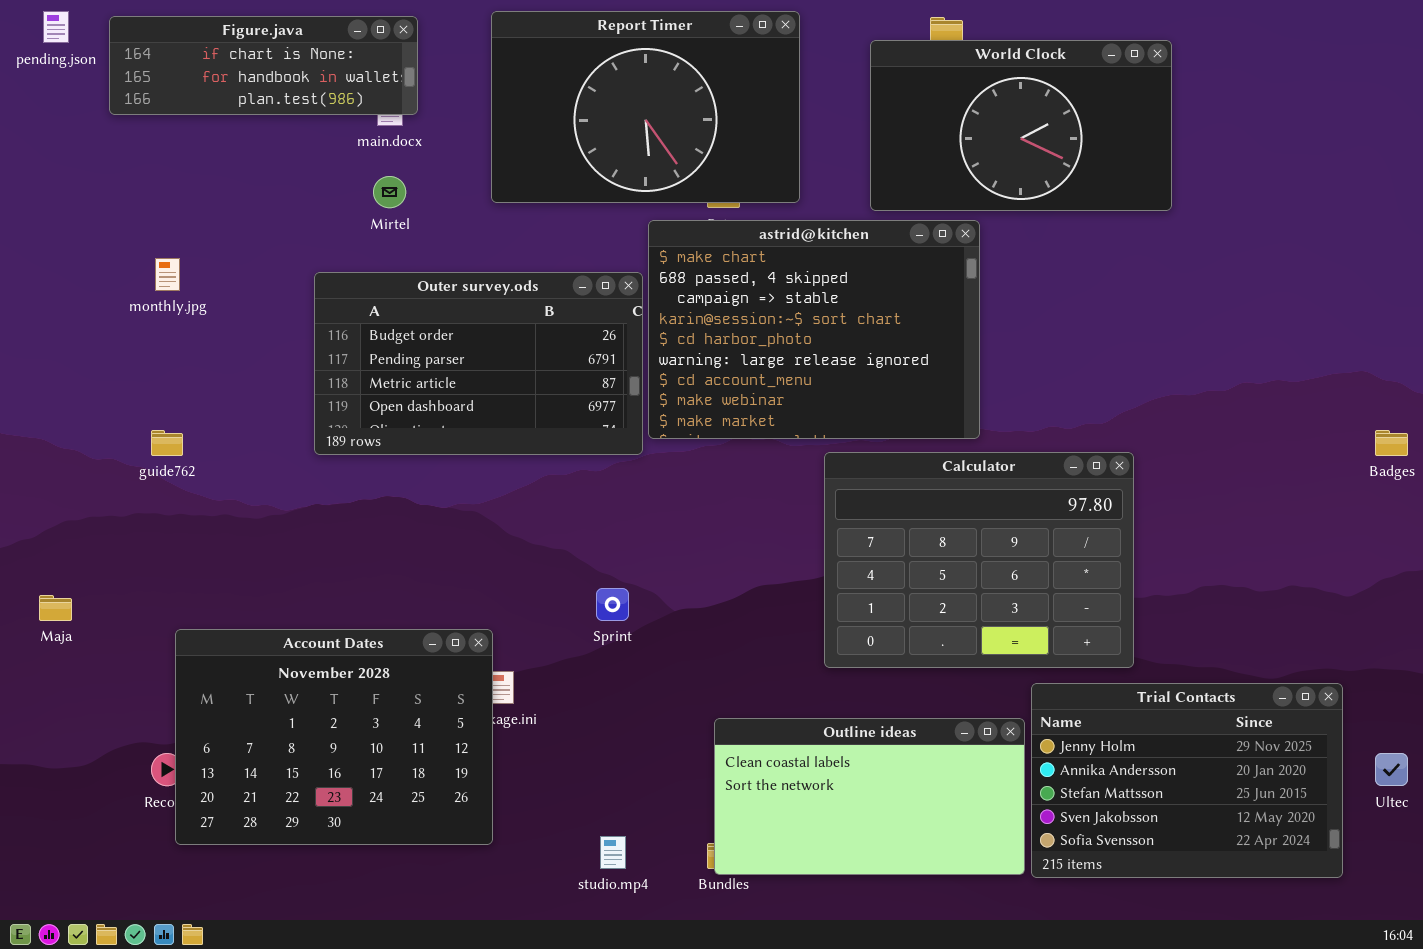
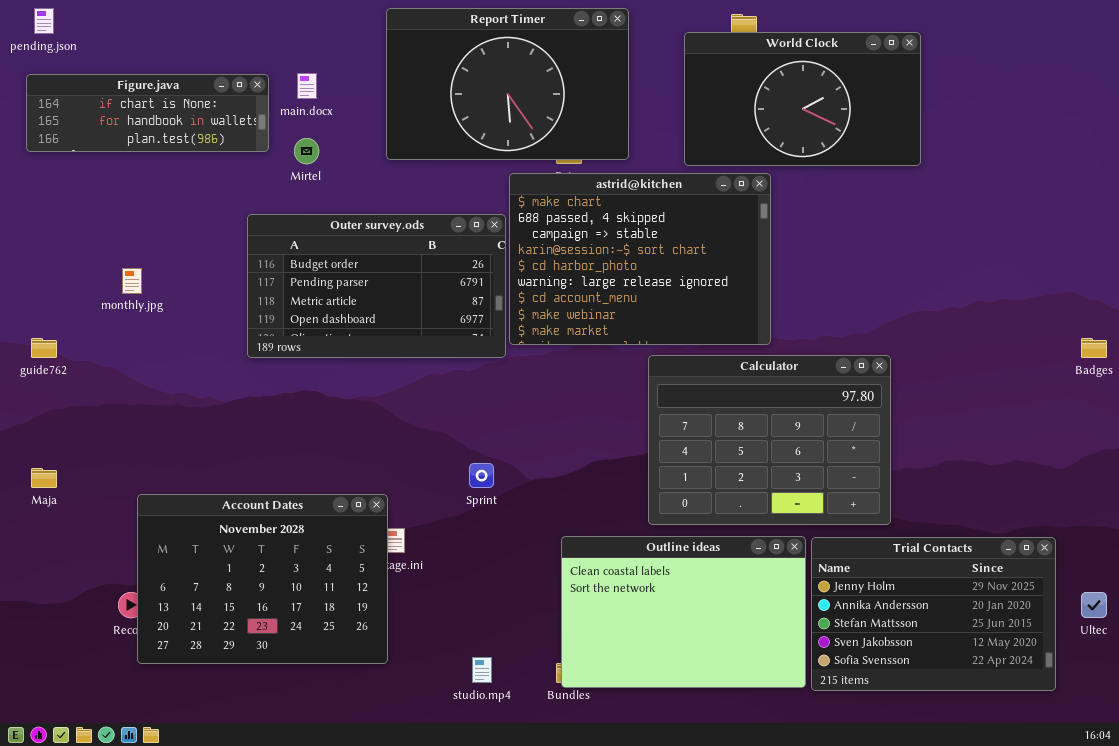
Figure.java: [109,16,418,115] -> [26,74,269,152], moved
monthly.jpg: [155,258,180,291] -> [122,268,142,294], moved
guide762: [151,430,183,456] -> [31,338,57,358], moved
Outline ideas: [714,718,1025,875] -> [561,536,806,688], resized

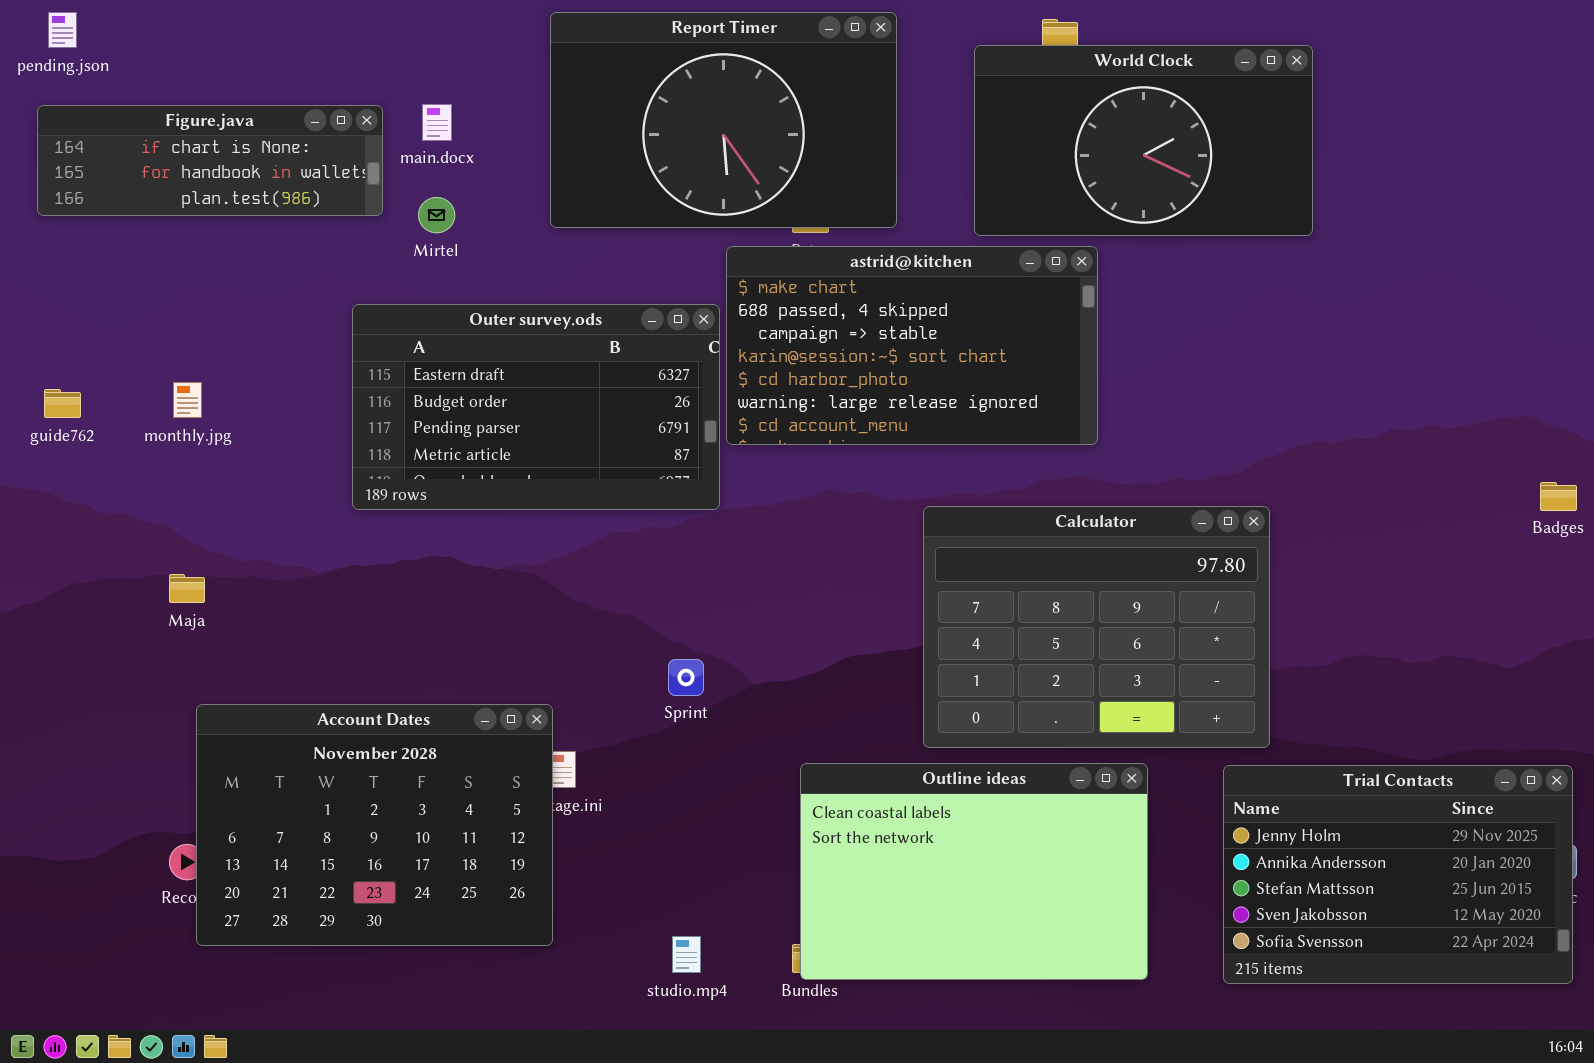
astrid@kitchen: [509,173,771,345] -> [726,246,1098,445], resized
Outer survey.ods: [247,214,506,358] -> [352,304,720,510], scrolled up 1 row
guide762: [31,338,57,358] -> [44,389,81,418], moved
Maja: [31,468,57,488] -> [169,574,205,603], moved
Trial Contacts: [811,537,1056,691] -> [1223,765,1573,984], moved

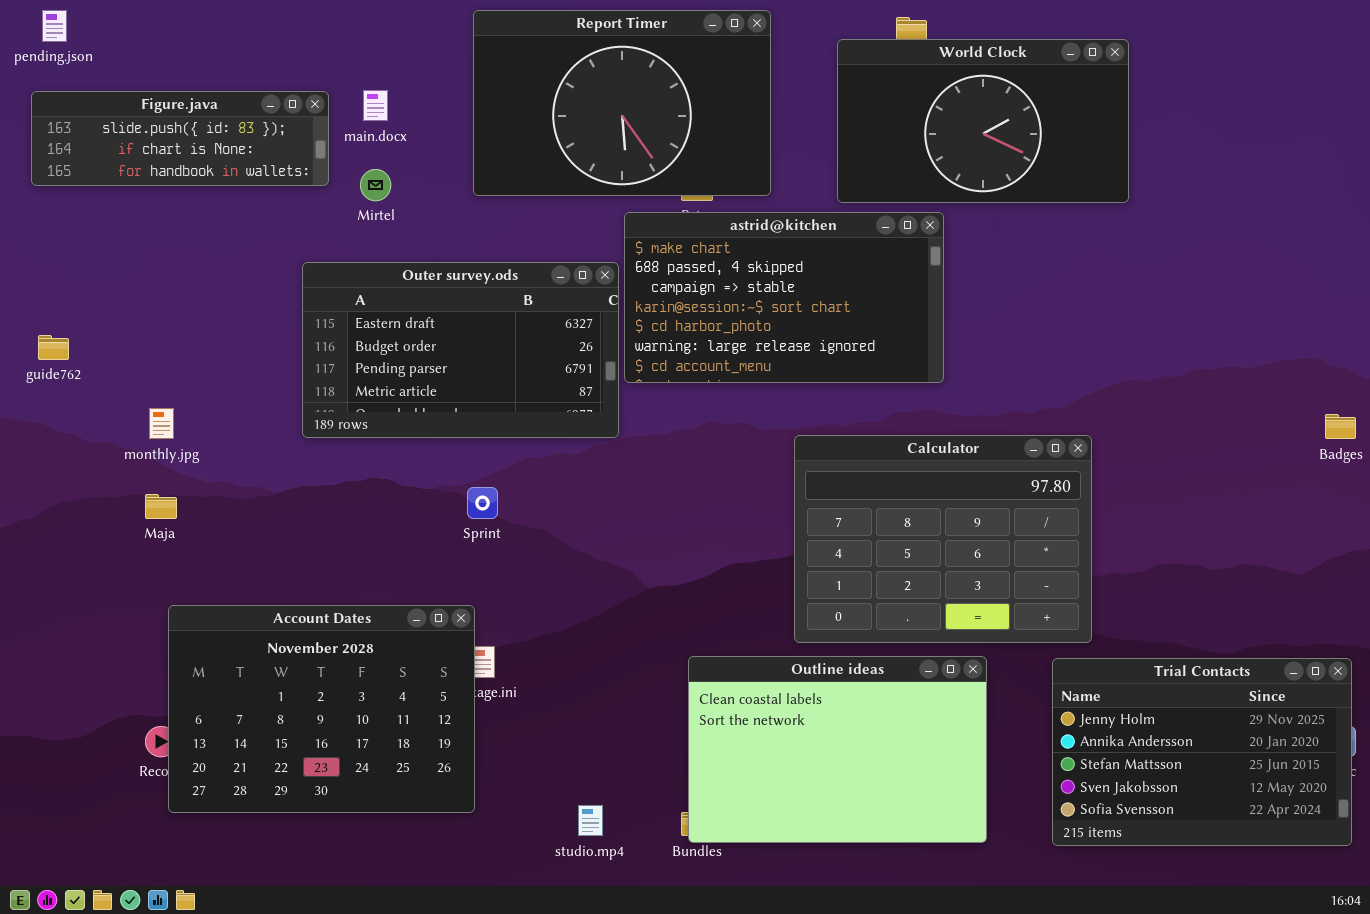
Figure.java: [37,105,383,216] -> [31,91,329,186], scrolled up 1 row
monthly.jpg: [173,382,202,418] -> [149,408,174,439], moved
Sprint: [668,659,704,696] -> [467,487,498,519], moved

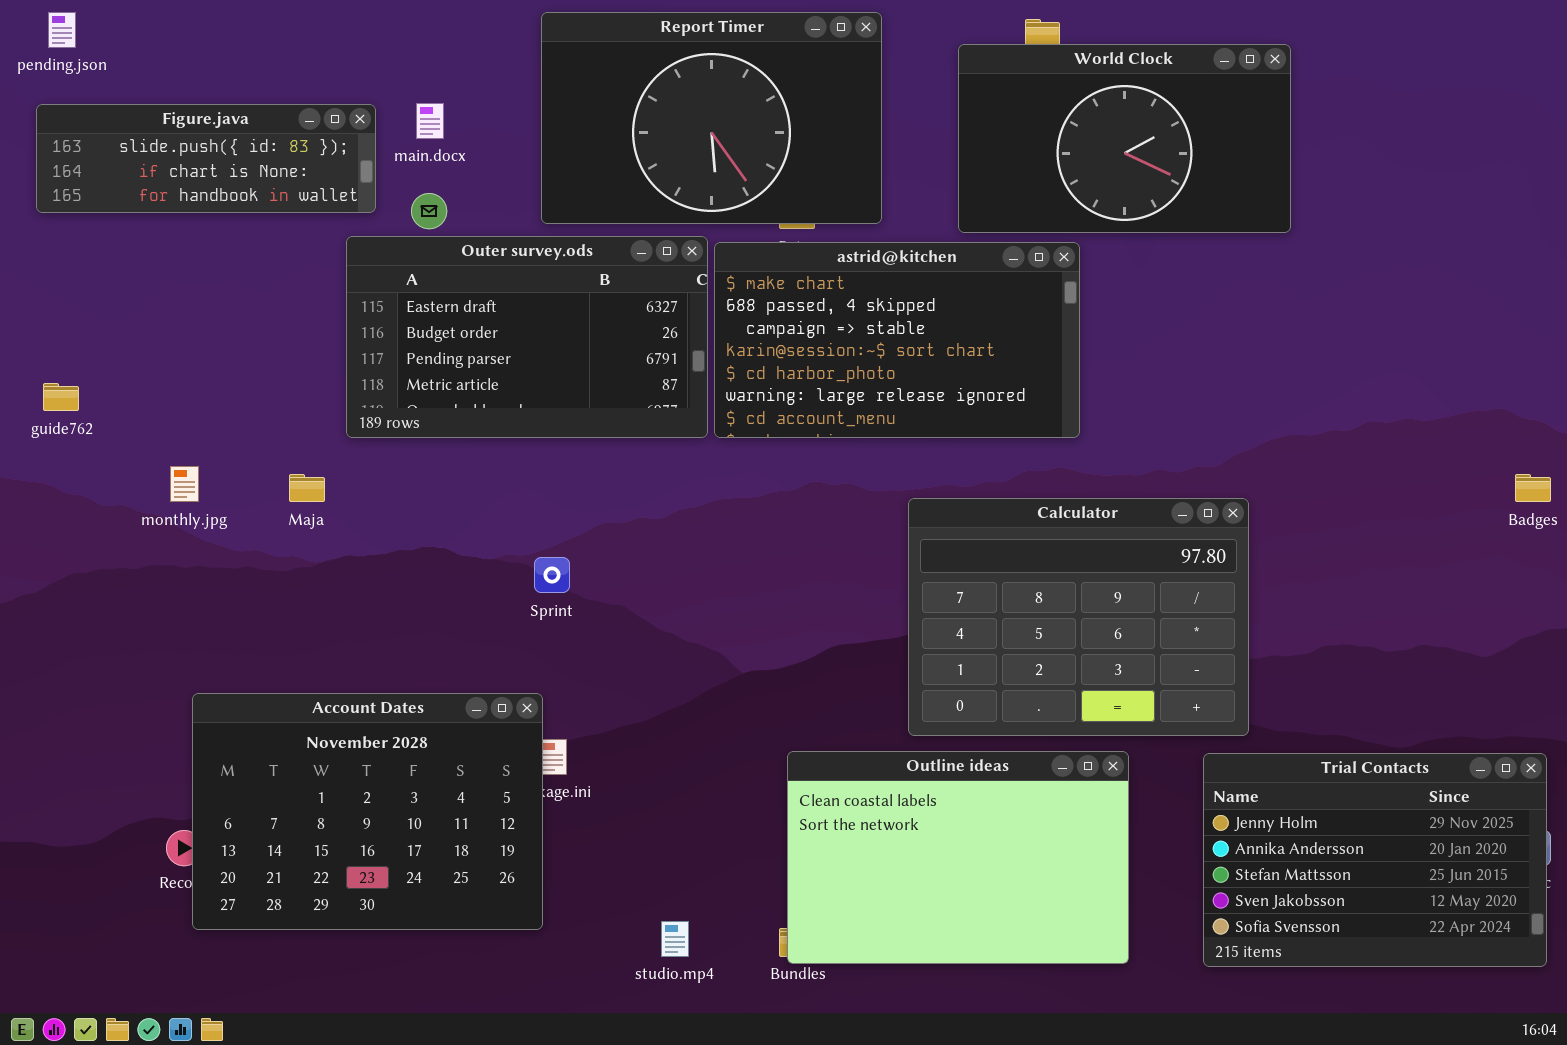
Outer survey.ods: [302,262,619,438] -> [346,236,708,438], moved
Maja: [145,494,177,519] -> [289,474,325,502], moved

